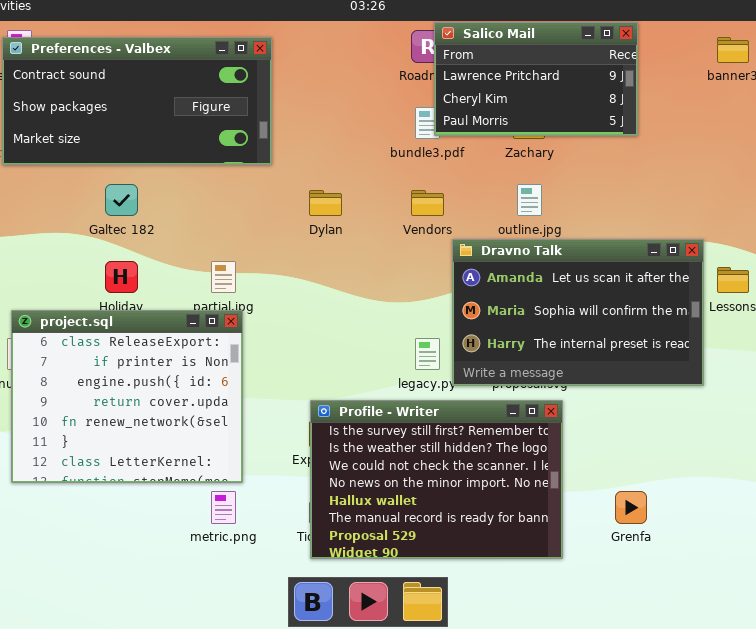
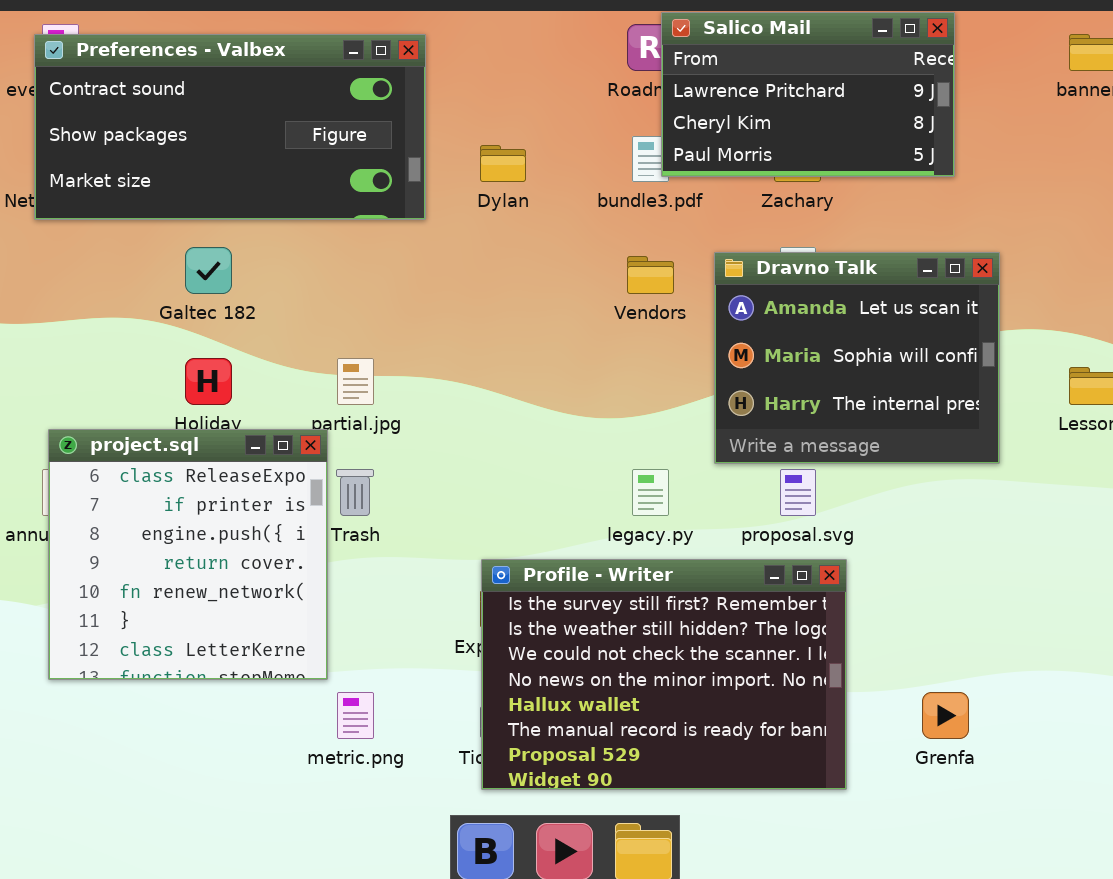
Dylan: [309,190,342,216] -> [480,145,526,182], moved
Dravno Talk: [452,239,704,386] -> [714,252,1000,464], moved, resized
project.sql: [11,310,243,483] -> [48,429,328,680], resized

